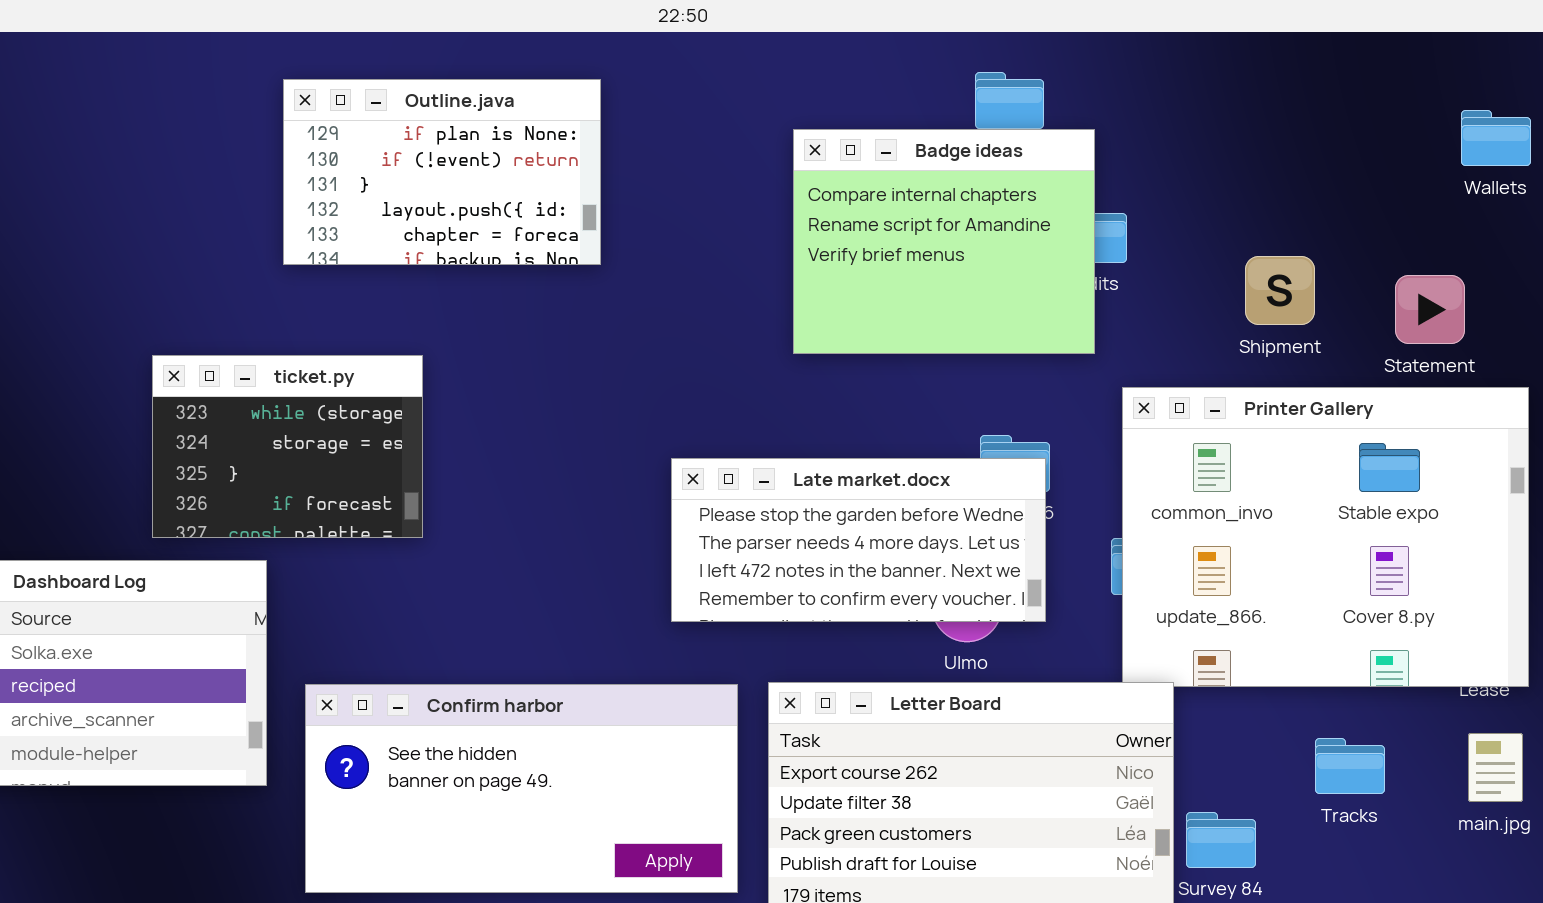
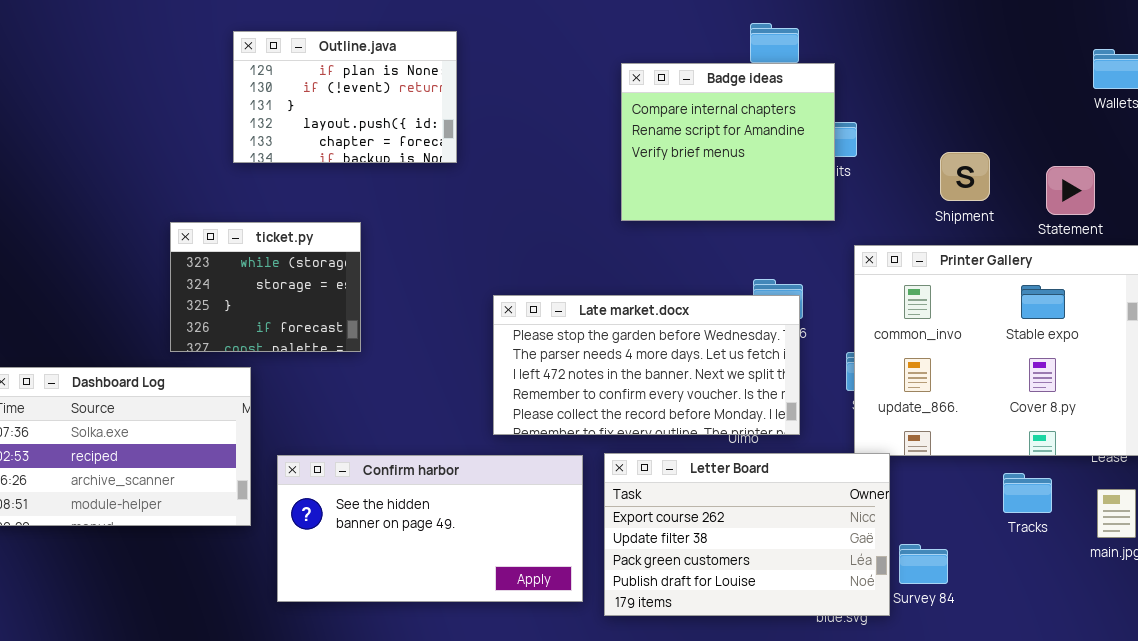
Outline.java: [283,79,601,265] -> [233,31,457,163], moved
Late market.docx: [671,458,1046,622] -> [493,295,800,435], resized
Tracks: [1315,738,1385,794] -> [1003,473,1052,513], moved

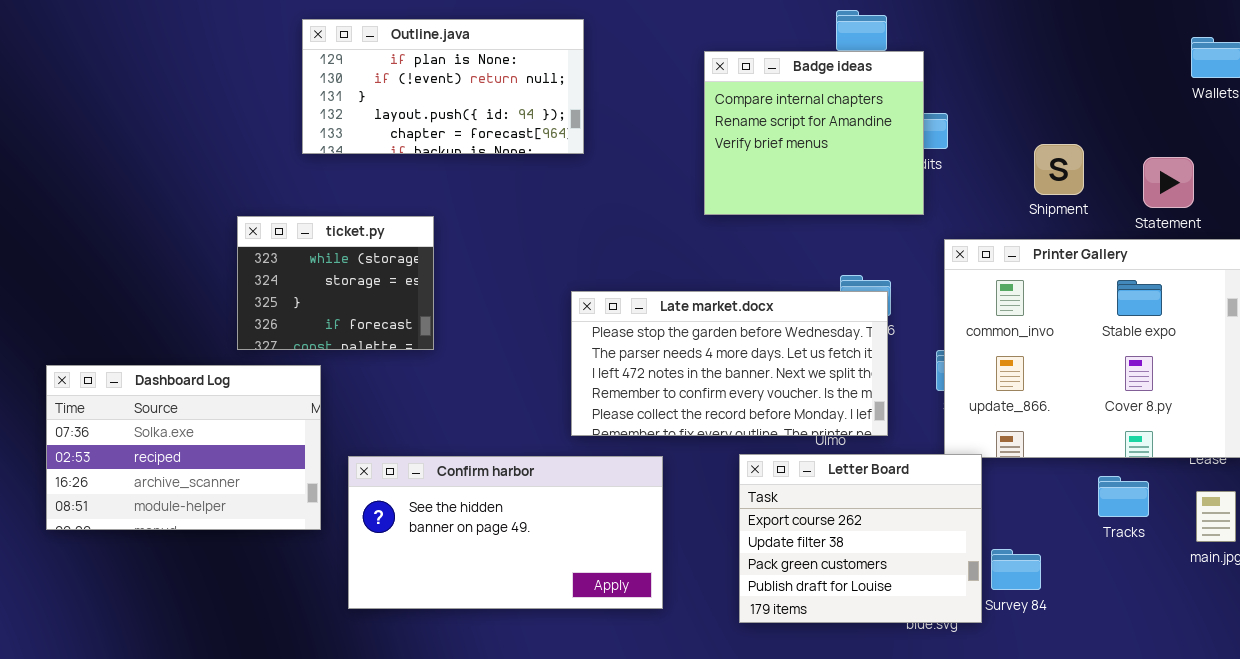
Outline.java: [233,31,457,163] -> [302,19,584,154], resized
Letter Board: [604,453,890,616] -> [739,454,982,623], resized

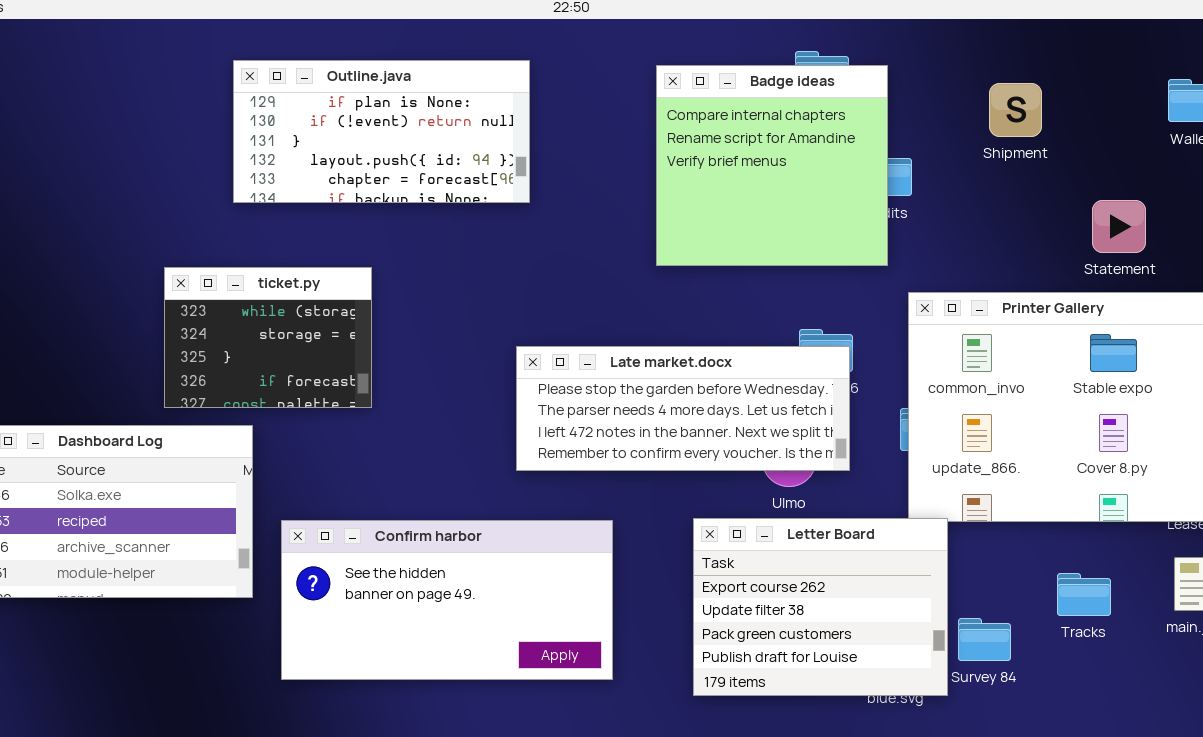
Badge ideas: [704,51,924,215] -> [656,65,888,266], resized
Shipment: [1034,144,1084,195] -> [989,83,1042,137], moved
Statement: [1143,157,1194,208] -> [1092,200,1146,253], moved
Late market.docx: [571,291,888,436] -> [516,346,850,471], resized
Tracks: [1098,476,1149,517] -> [1057,573,1111,616], moved

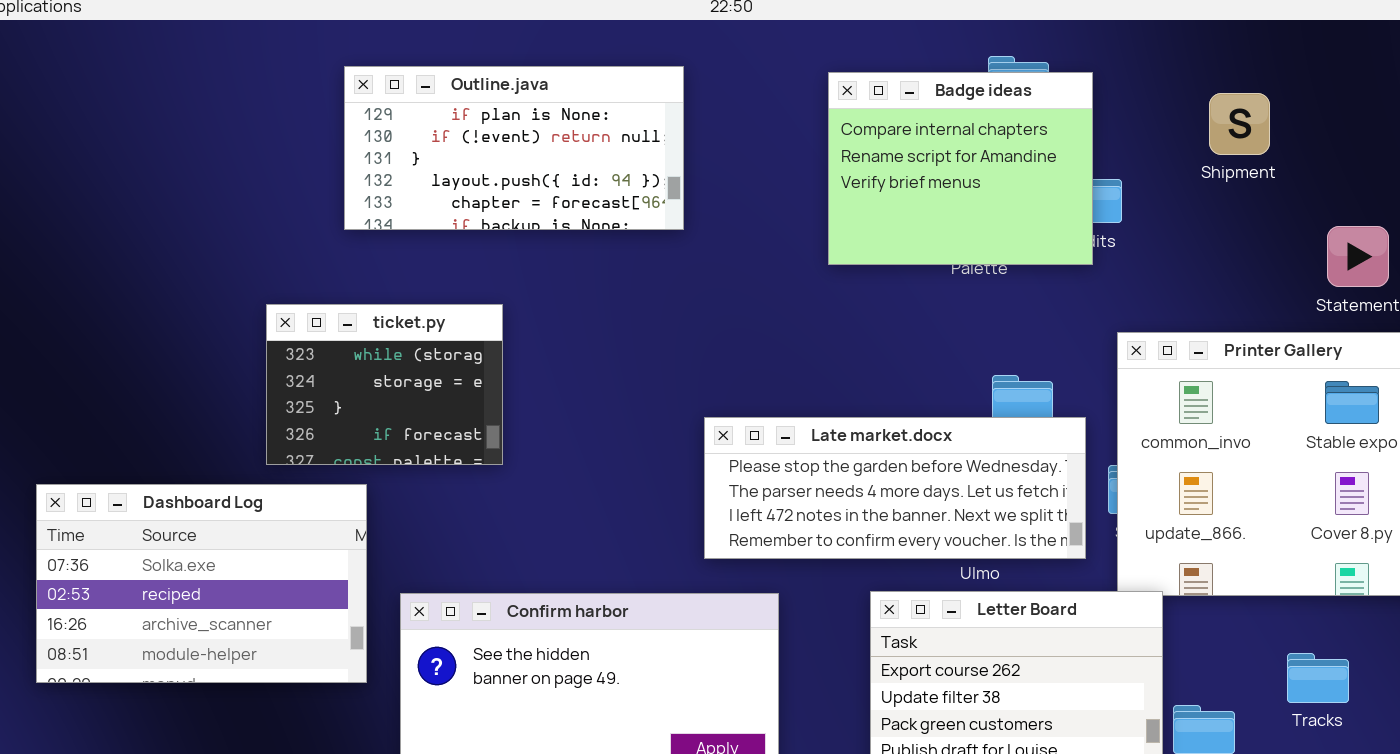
Badge ideas: [656,65,888,266] -> [828,72,1093,265], resized
Late market.docx: [516,346,850,471] -> [704,417,1086,559], moved

